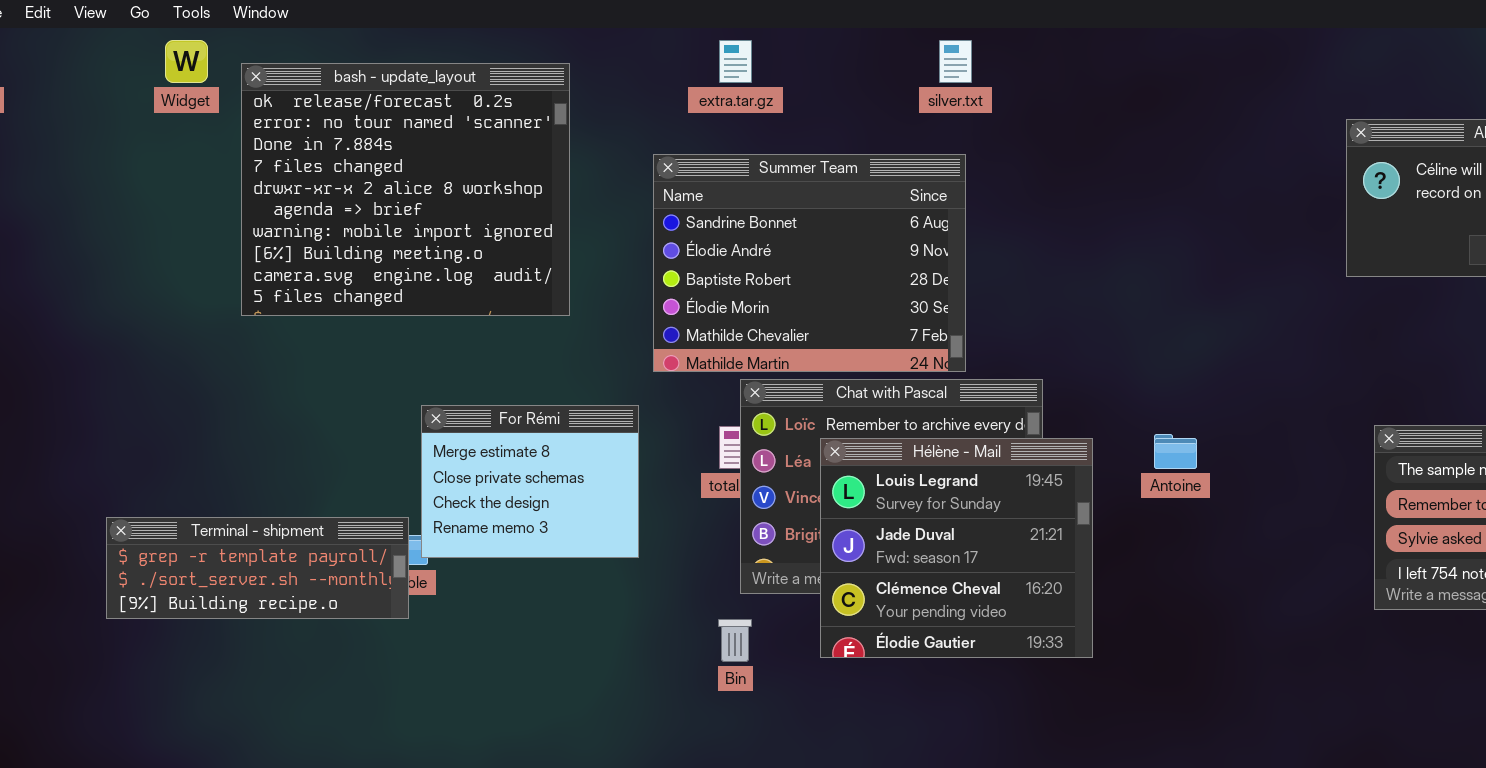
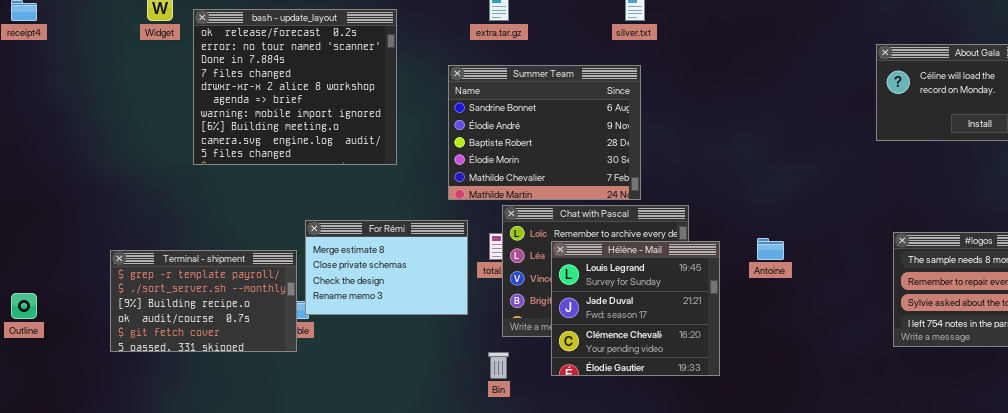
For Rémi: [421,405,639,558] -> [305,220,468,315], resized
Terminal - shipment: [106,517,409,619] -> [110,250,297,352], resized

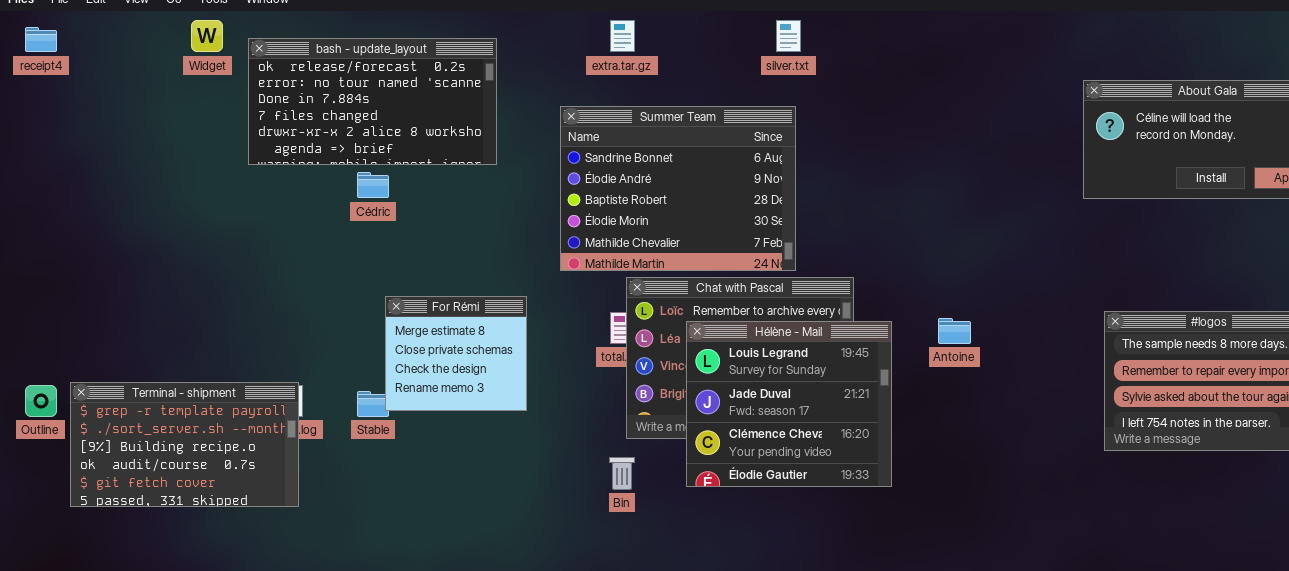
bash - update_layout: [193,9,397,165] -> [248,38,497,165], resized
For Rémi: [305,220,468,315] -> [385,296,527,411], resized
Terminal - shipment: [110,250,297,352] -> [70,382,299,507], moved

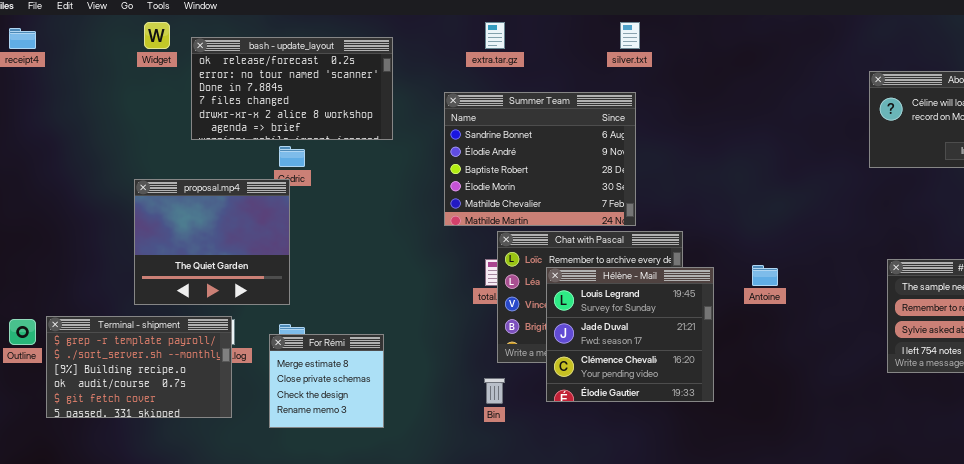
proposal.mp4: none -> [134,179,290,305], opened
For Rémi: [385,296,527,411] -> [269,334,384,428], moved

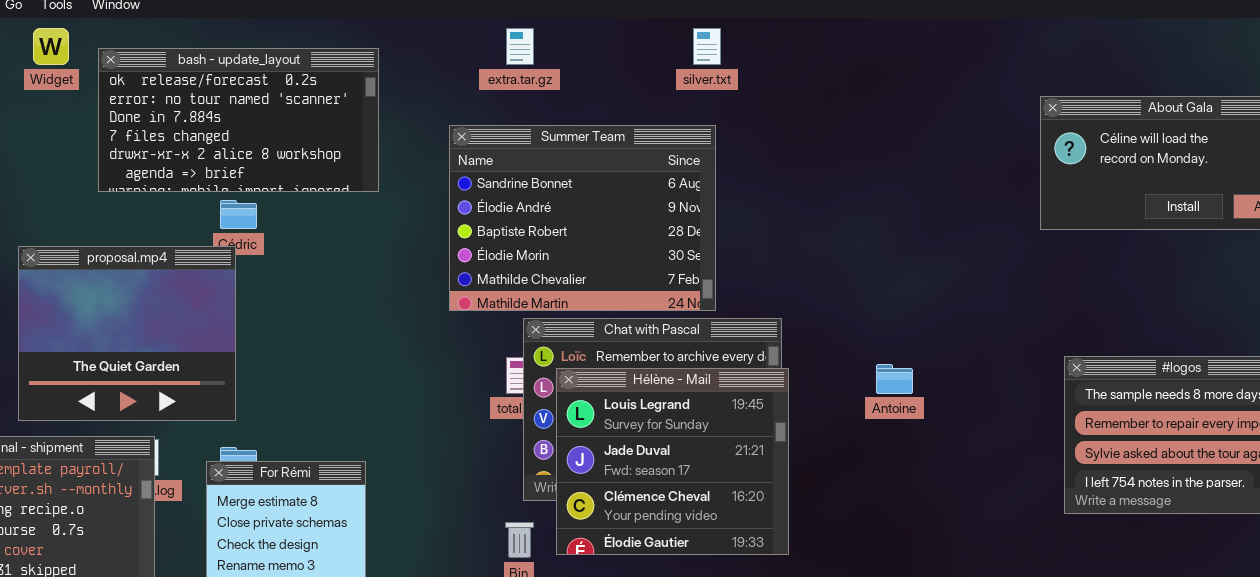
Hélène - Mail: [546,267,714,402] -> [556,368,789,555], moved

